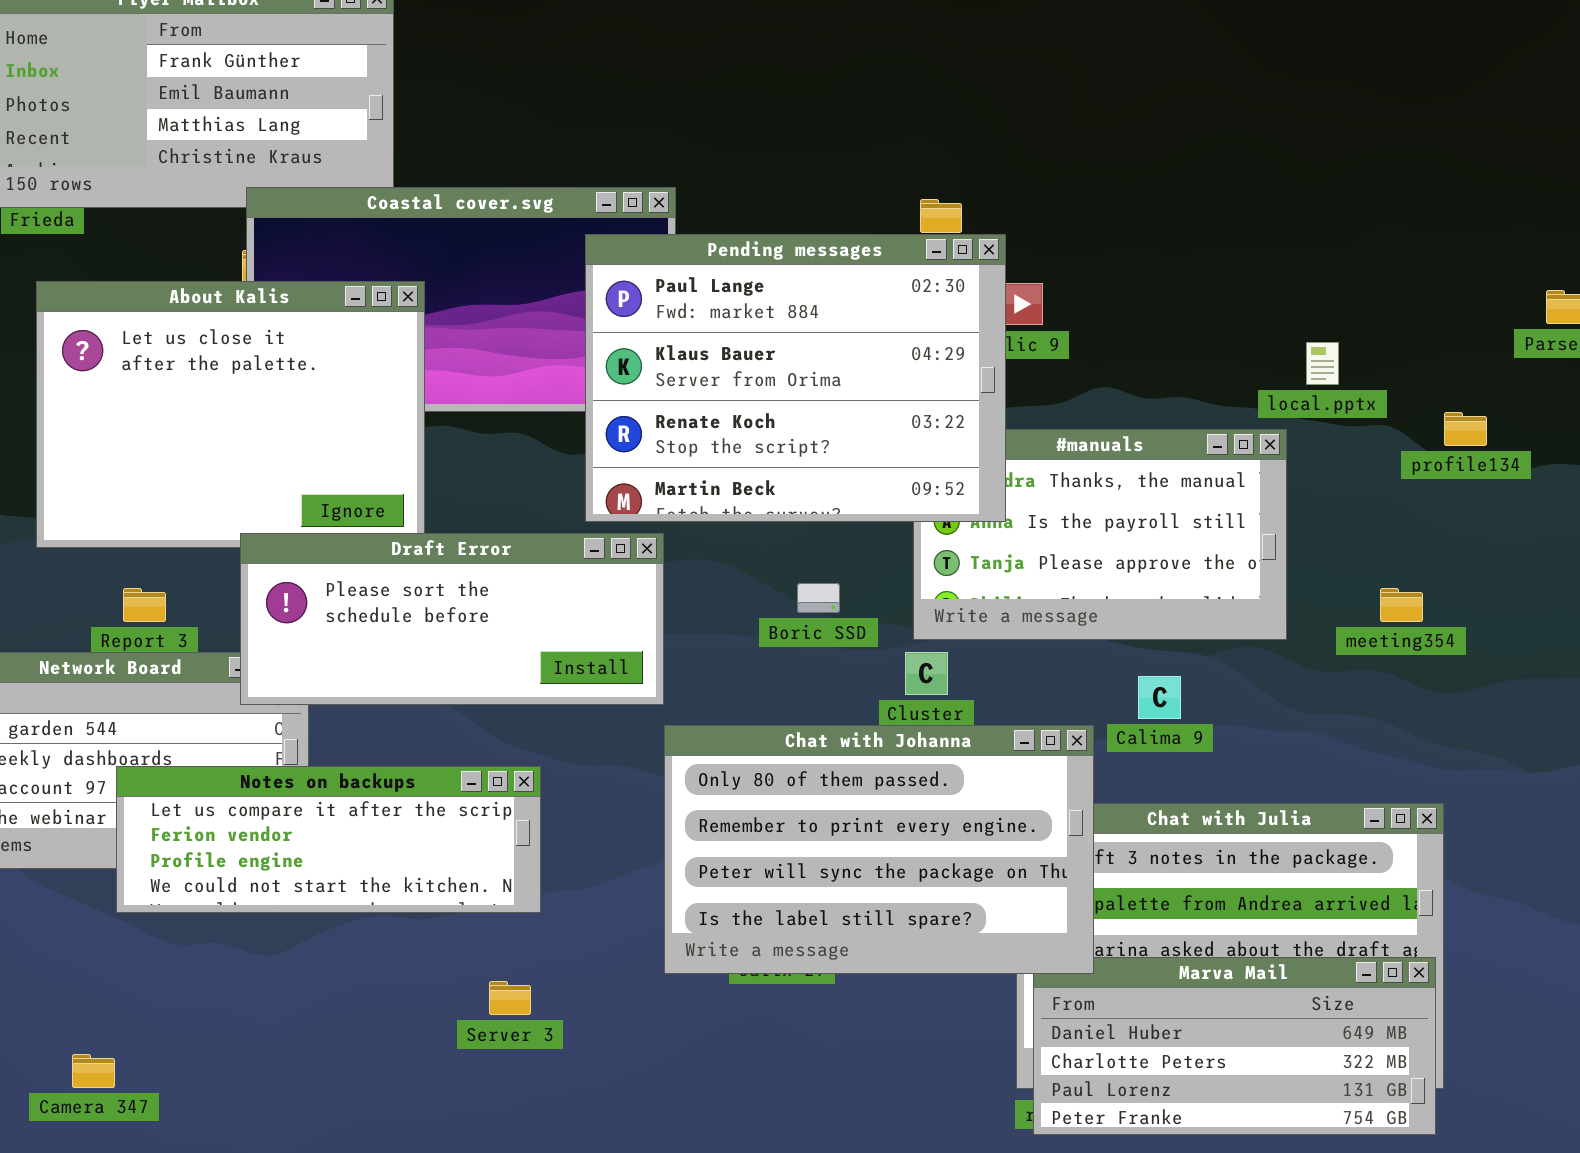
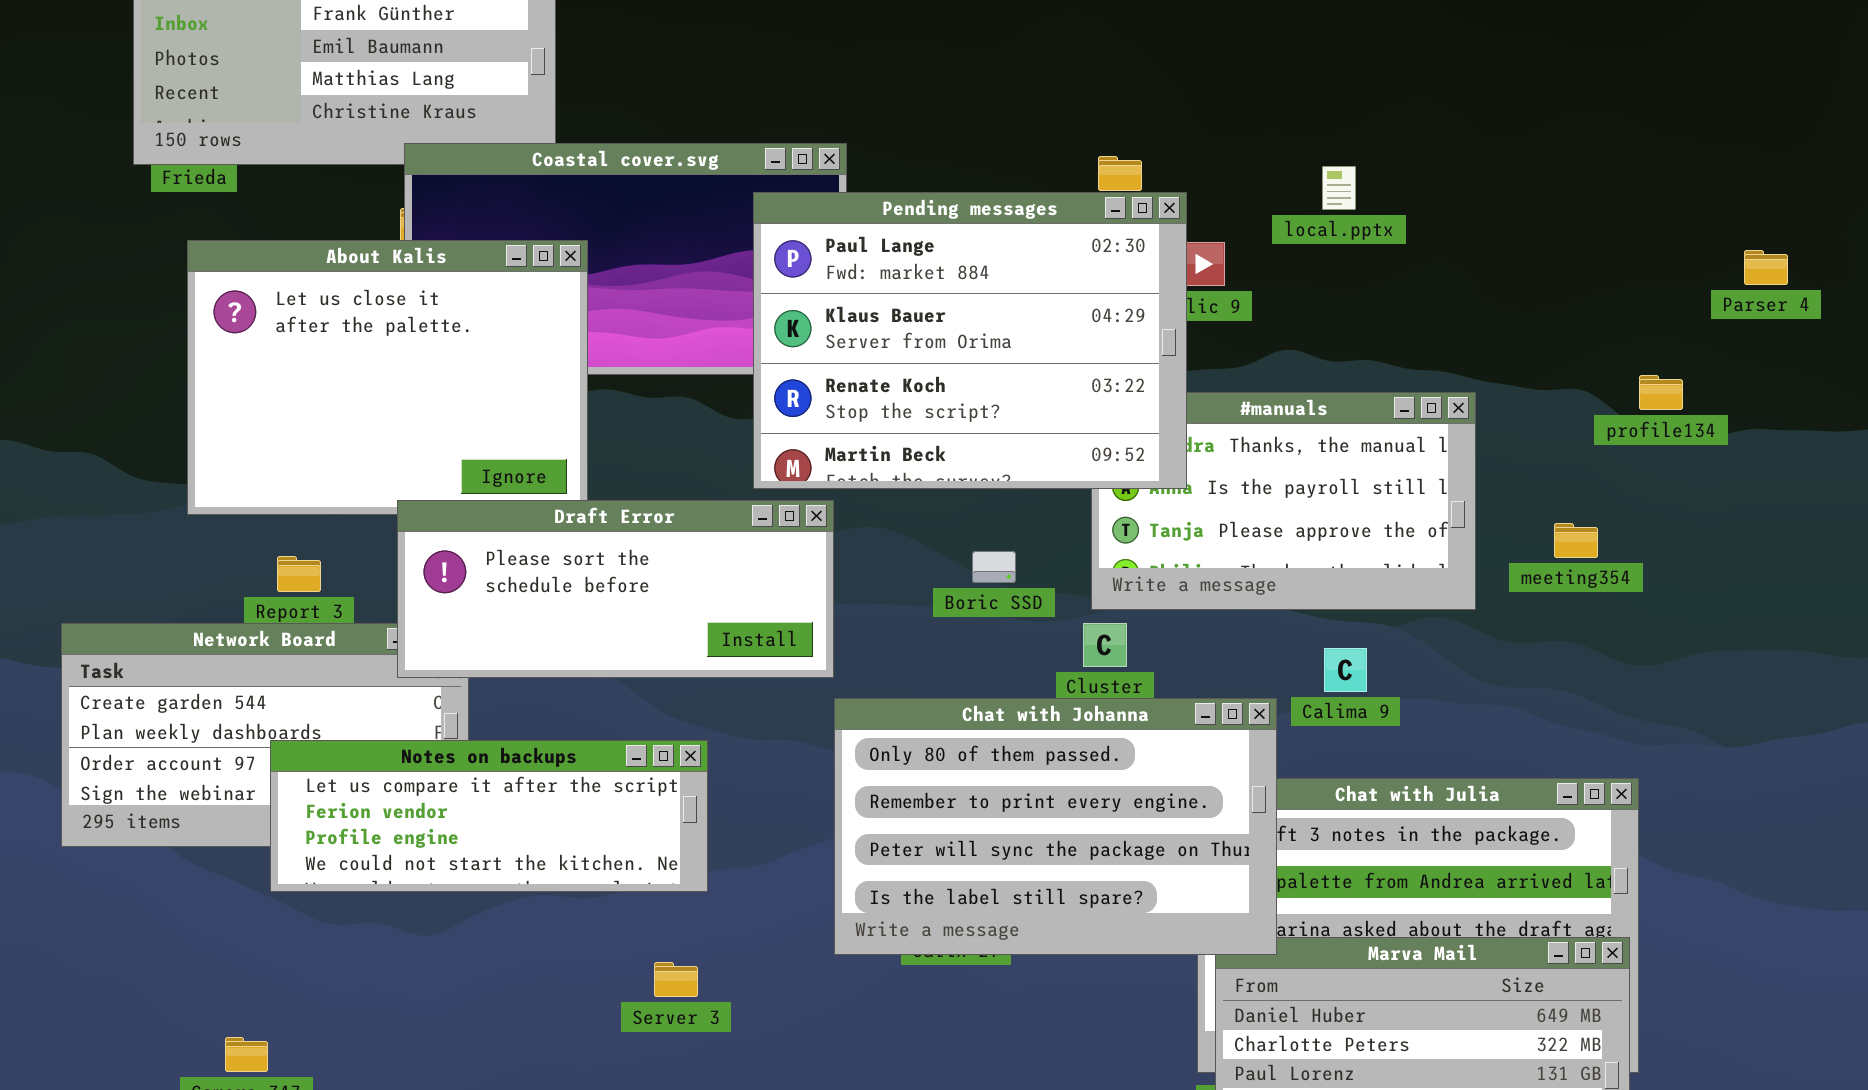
local.pptx: [1306,342,1339,385] -> [1322,166,1356,210], moved
meeting354: [1380,588,1423,622] -> [1554,523,1598,558], moved

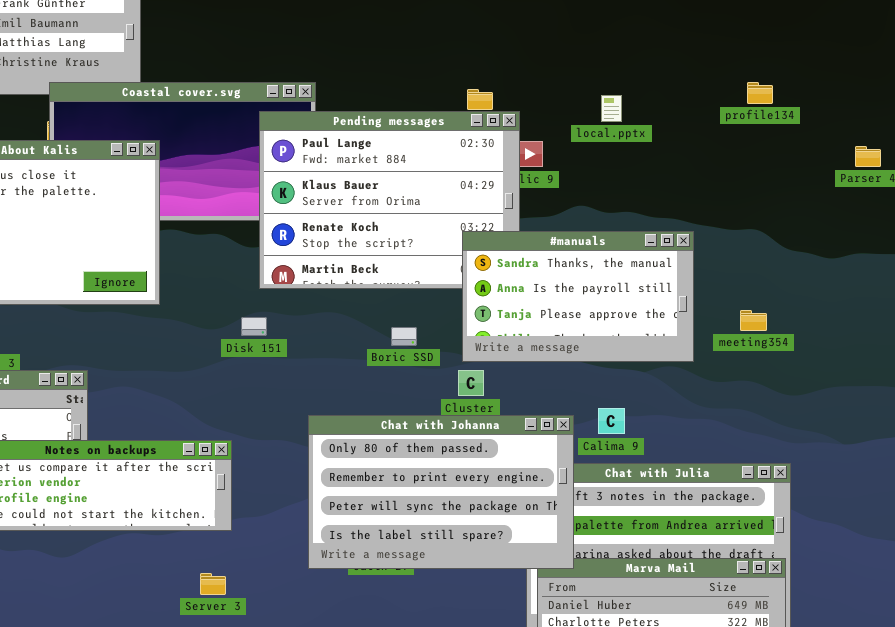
profile134: [1639,375,1683,410] -> [747,82,773,104], moved
#manuals: [1091,392,1476,610] -> [462,231,694,362], raised
Draft Error: [397,500,834,678] -> none, closed
Calima 9: [1324,648,1367,692] -> [598,408,625,434], moved

